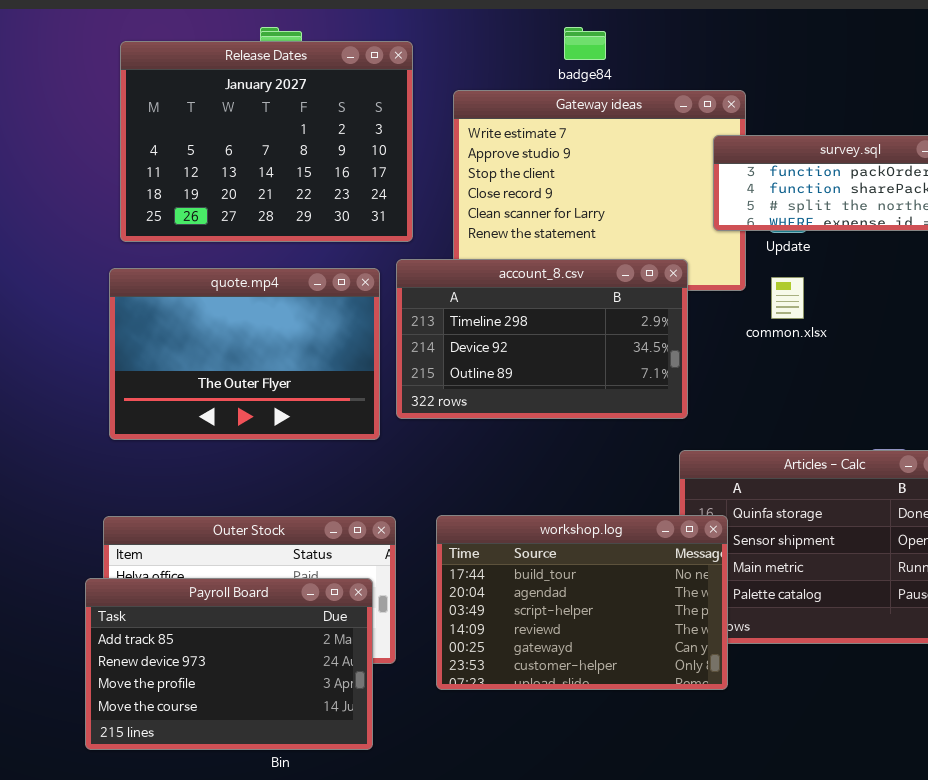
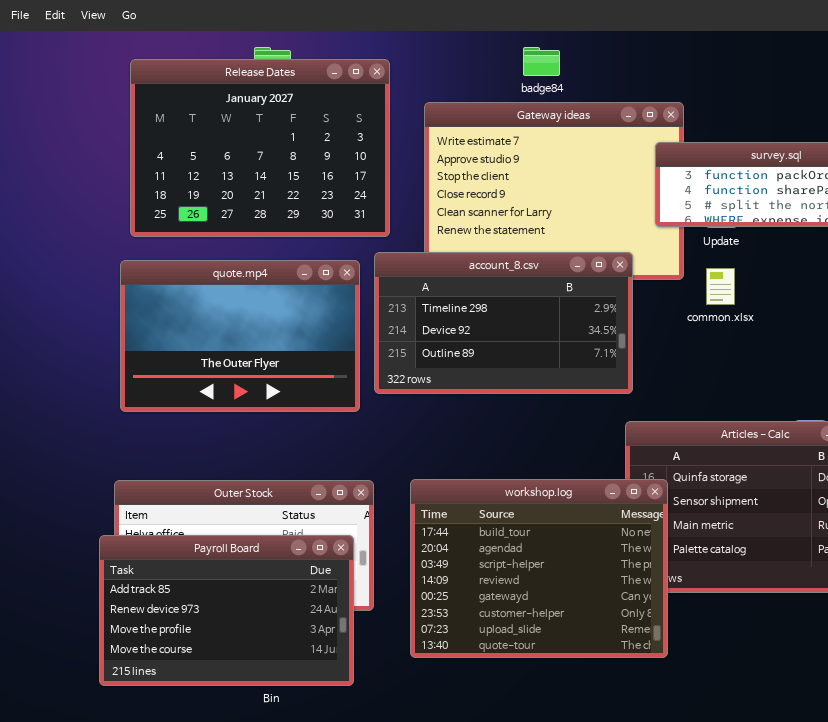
workshop.log: [436,515,728,690] -> [410,479,668,658], resized

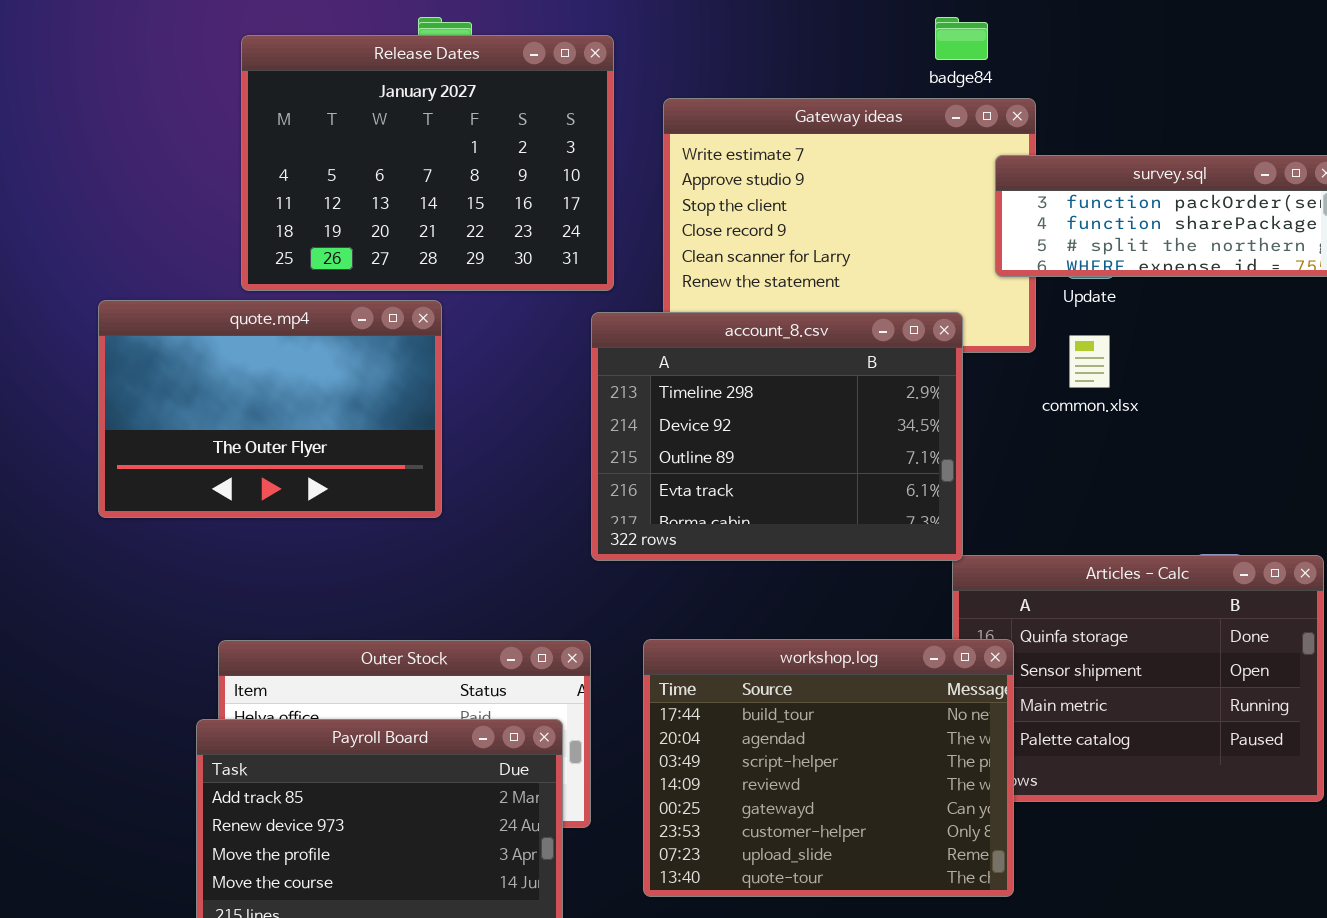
badge84: [523,47,560,76] -> [935,17,988,60], moved
account_8.csv: [374,252,633,394] -> [591,312,963,561], resized
quote.mp4: [120,260,360,412] -> [98,300,442,518], moved

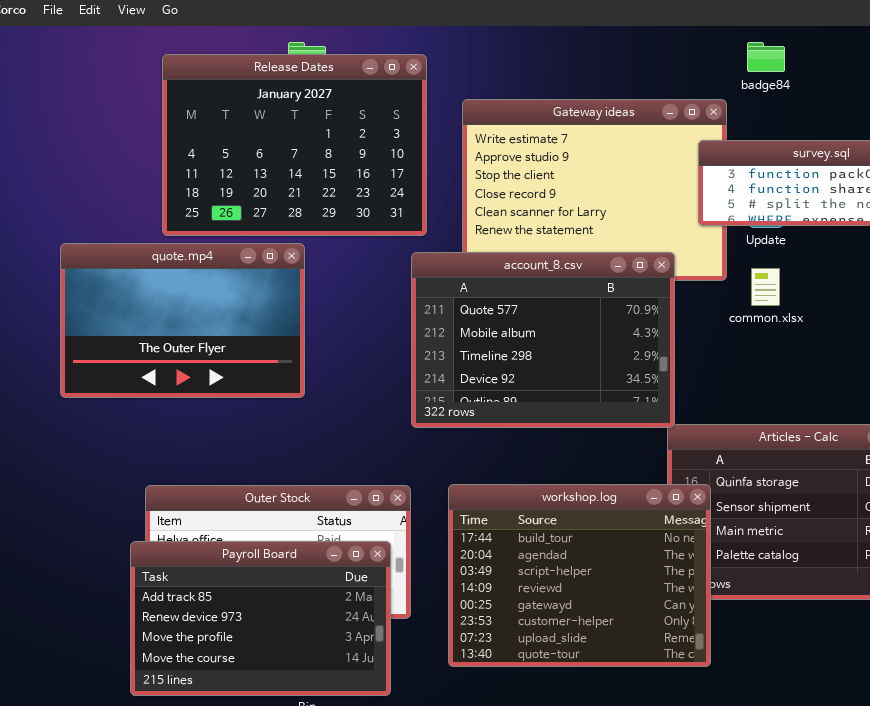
badge84: [935,17,988,60] -> [747,42,785,72], moved
account_8.csv: [591,312,963,561] -> [411,252,675,428], scrolled up 2 rows

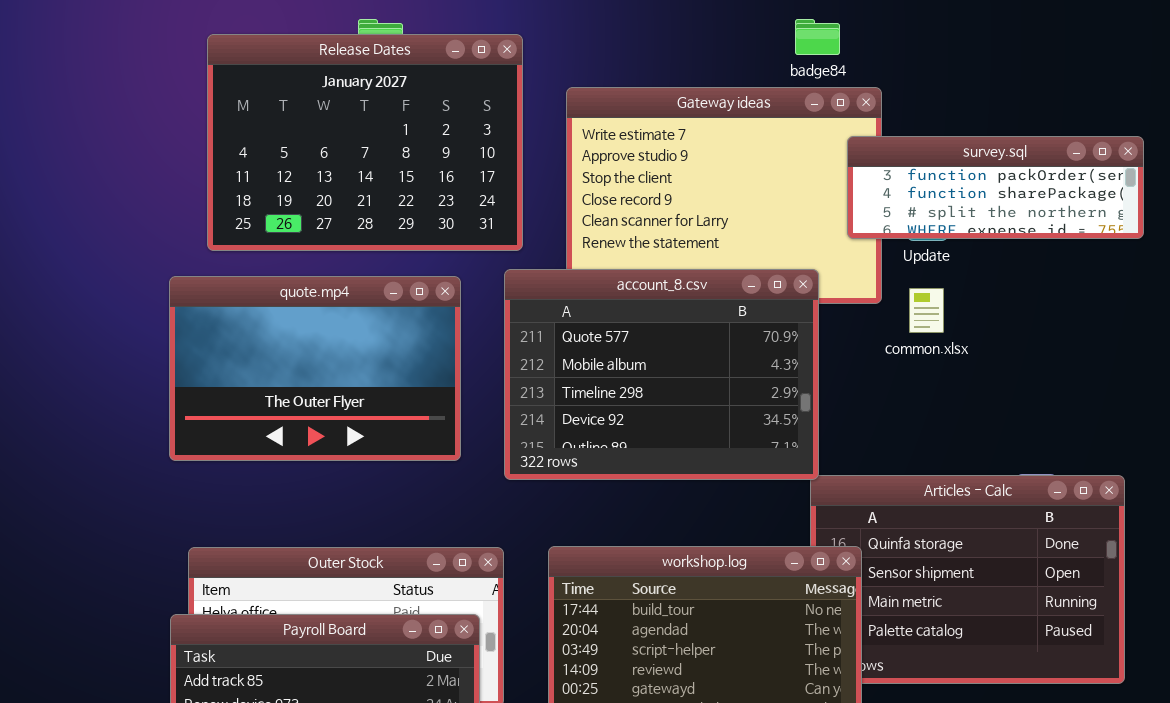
badge84: [747,42,785,72] -> [795,19,840,55], moved
quote.mp4: [60,243,305,398] -> [169,276,461,461], moved

